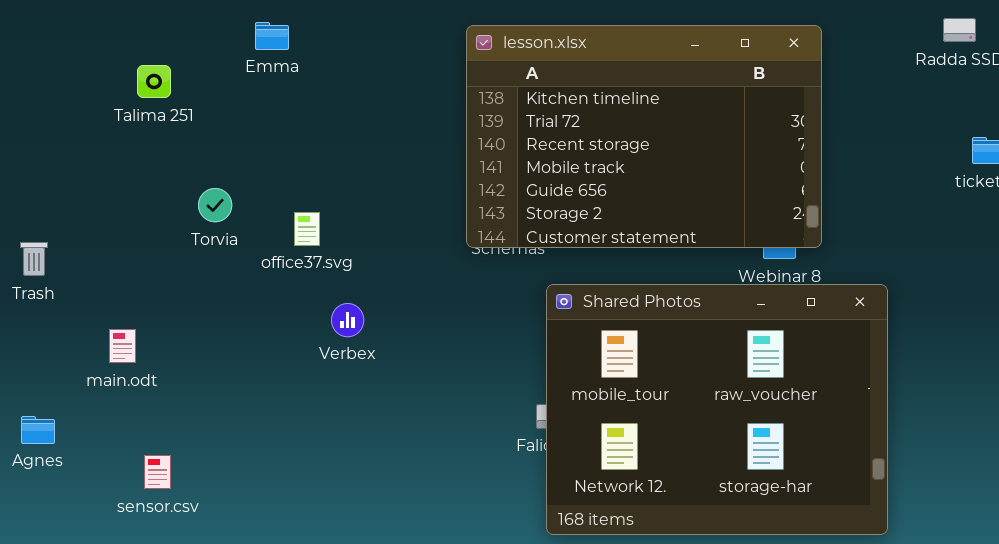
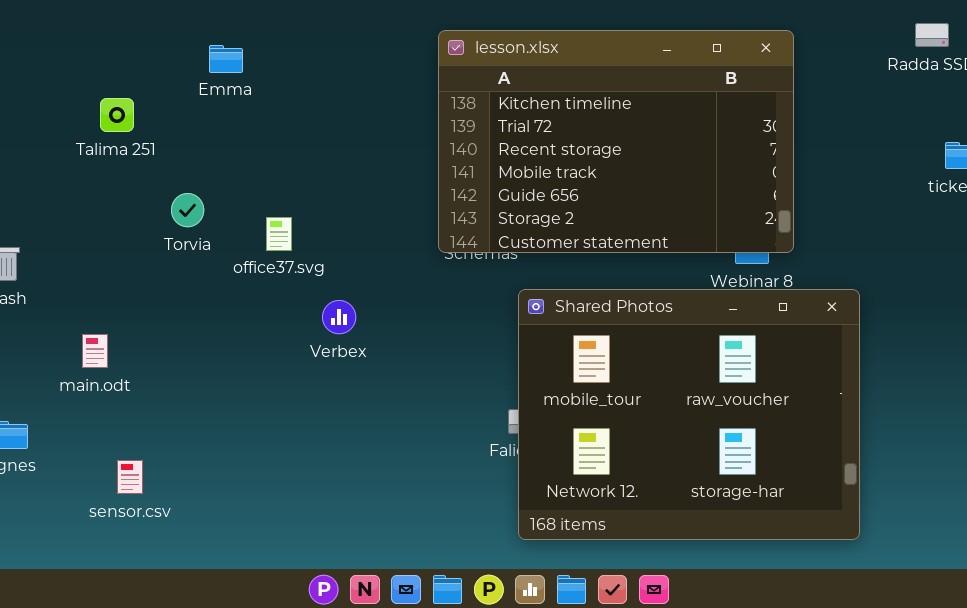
Emma: [255,22,289,50] -> [209,45,243,73], moved
Talima 251: [137,65,171,98] -> [100,98,134,132], moved
Verbex: [331,303,364,337] -> [322,300,356,334], moved

